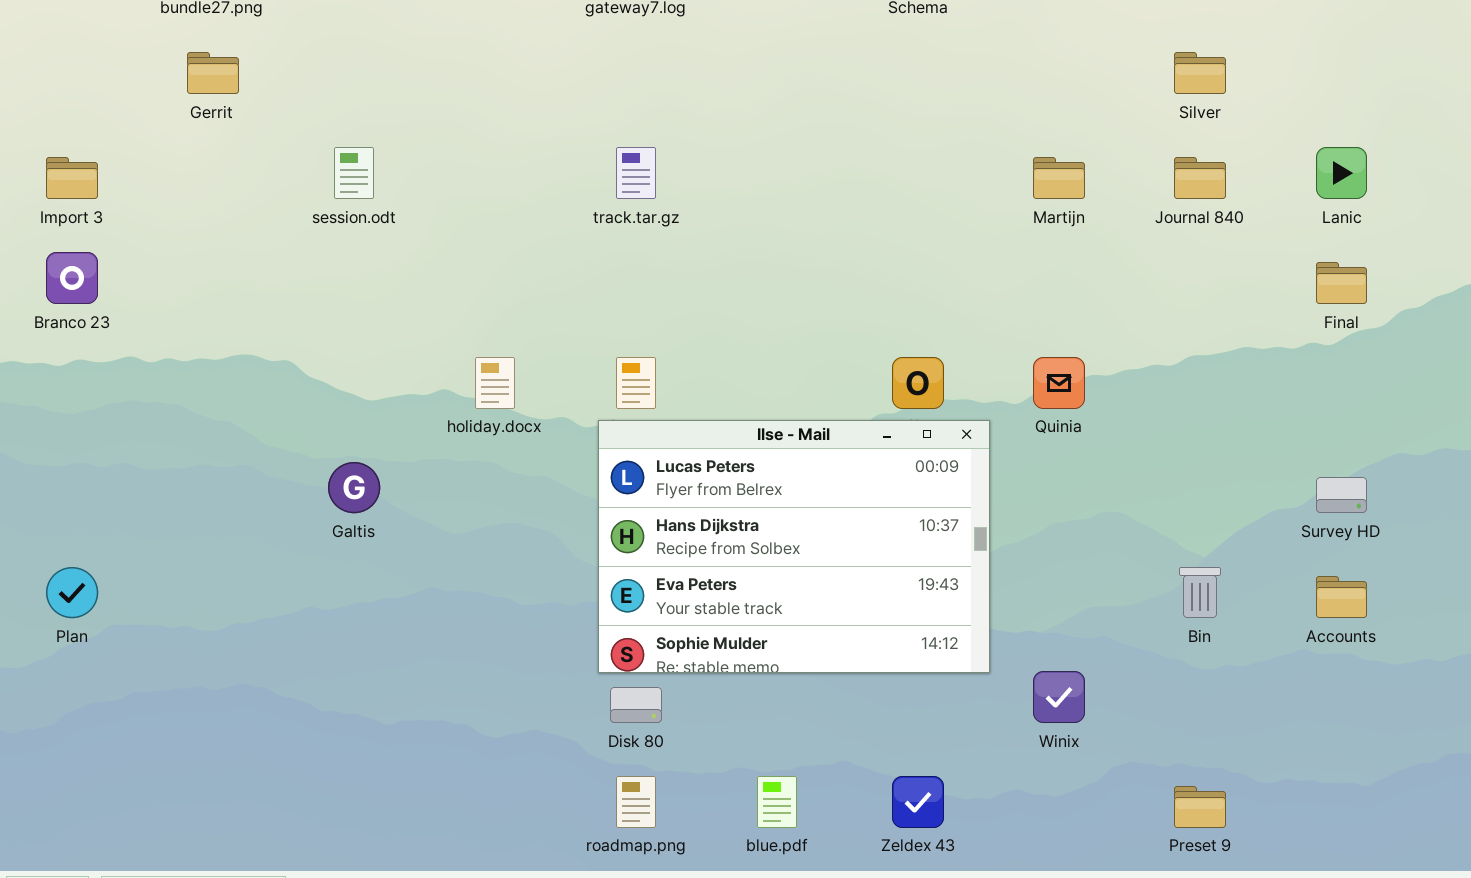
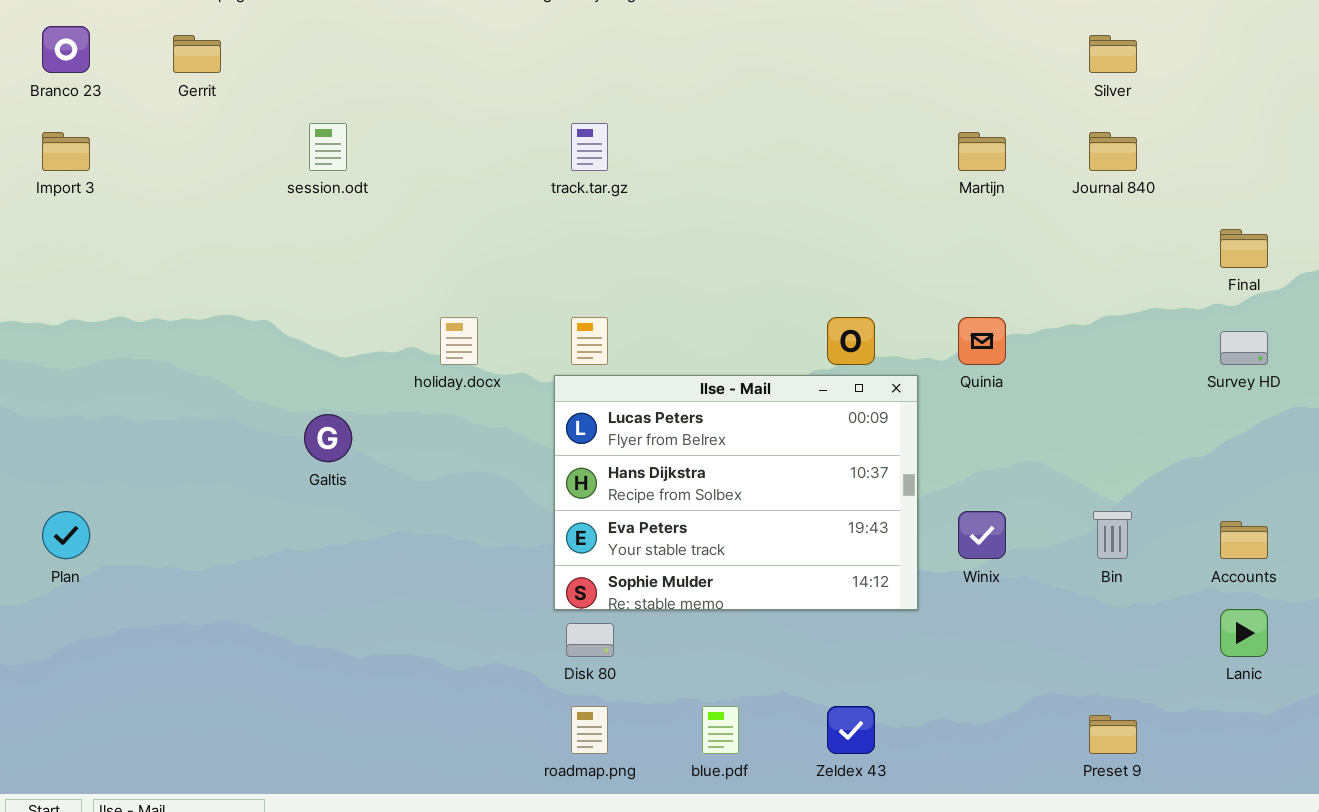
Lanic: [1316,147,1367,199] -> [1220,609,1268,657], moved
Branco 23: [46,252,98,304] -> [42,26,90,73], moved
Survey HD: [1316,477,1367,513] -> [1220,331,1268,365], moved
Winix: [1033,671,1085,723] -> [958,511,1006,559], moved

